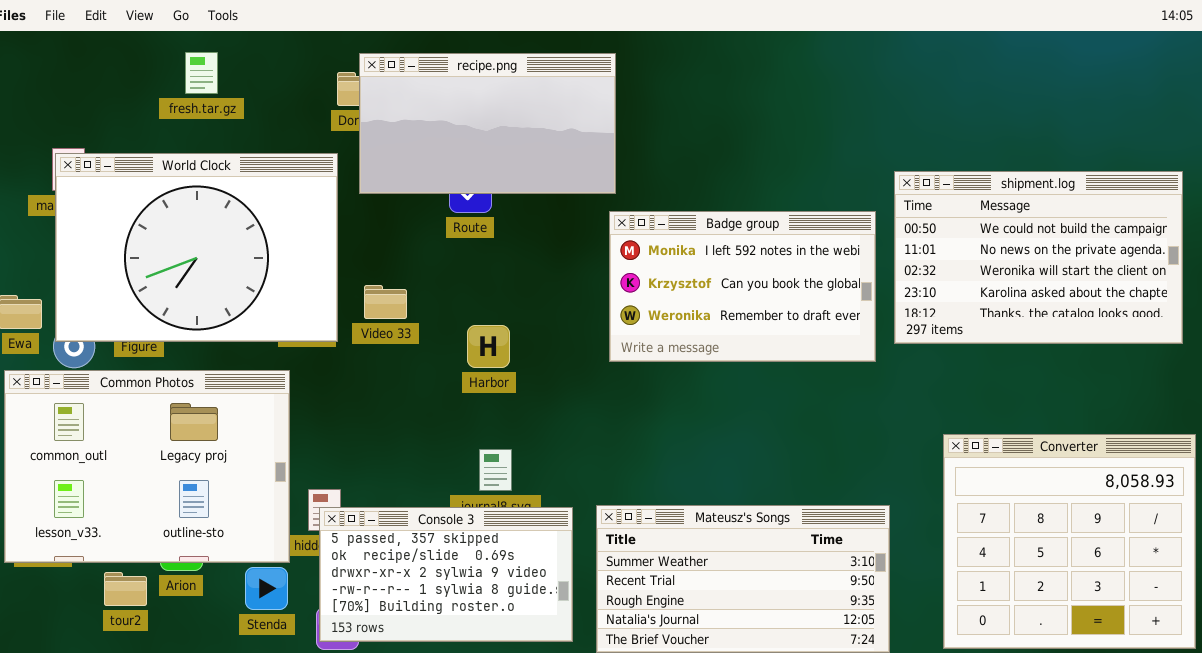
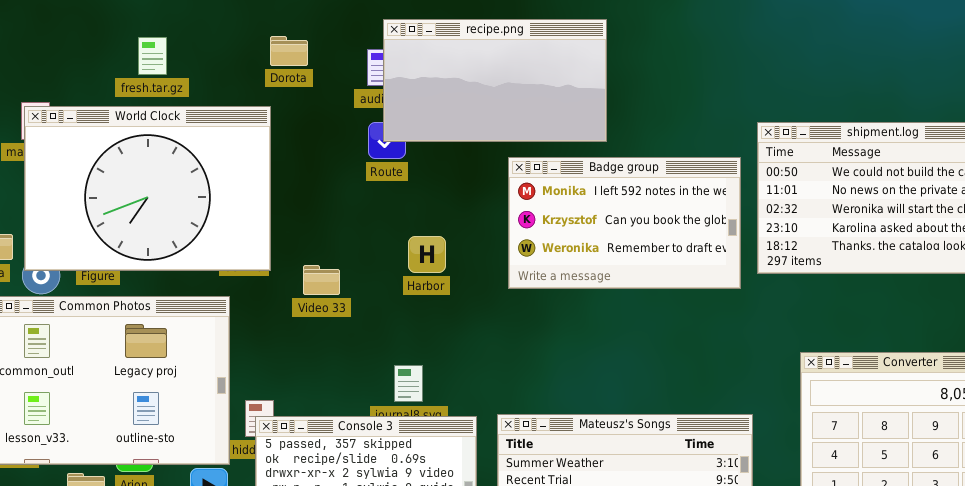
fresh.tar.gz: [185,52,218,94] -> [138,37,167,75], moved
recipe.png: [359,53,616,194] -> [383,19,607,142], moved
Video 33: [364,285,407,319] -> [303,265,340,295], moved
Harbor: [467,325,510,368] -> [408,236,446,273], moved

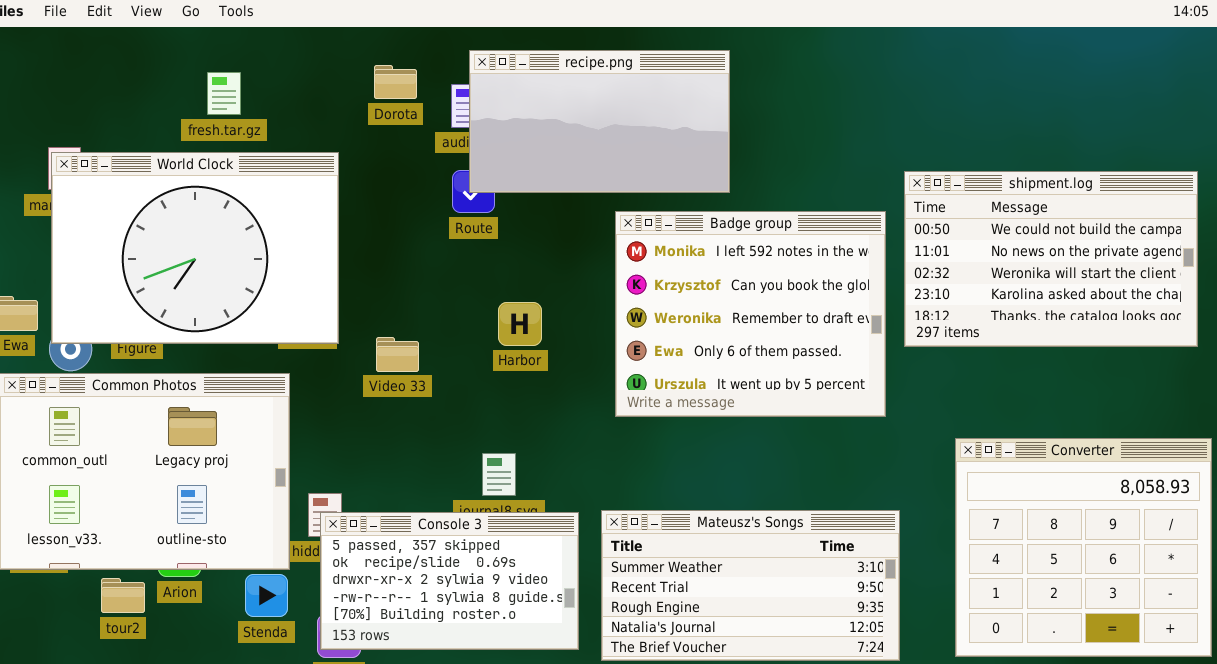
Dorota: [270,36,308,66] -> [374,65,417,99], moved
fresh.tar.gz: [138,37,167,75] -> [207,72,241,115], moved
Badge group: [508,157,741,289] -> [615,211,886,417], resized

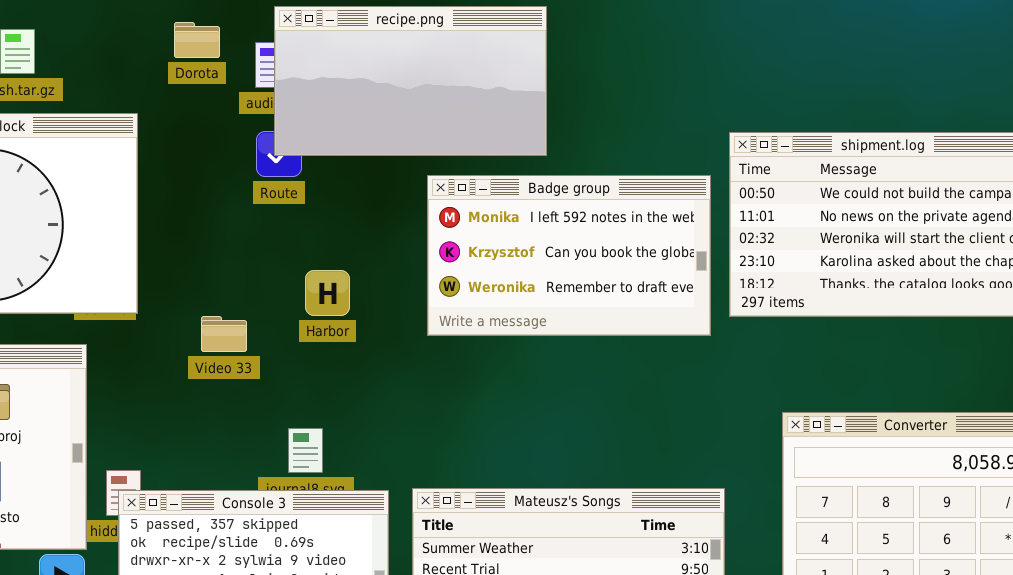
Badge group: [615,211,886,417] -> [427,175,711,336], resized
Video 33: [376,337,419,372] -> [201,316,247,352], moved

